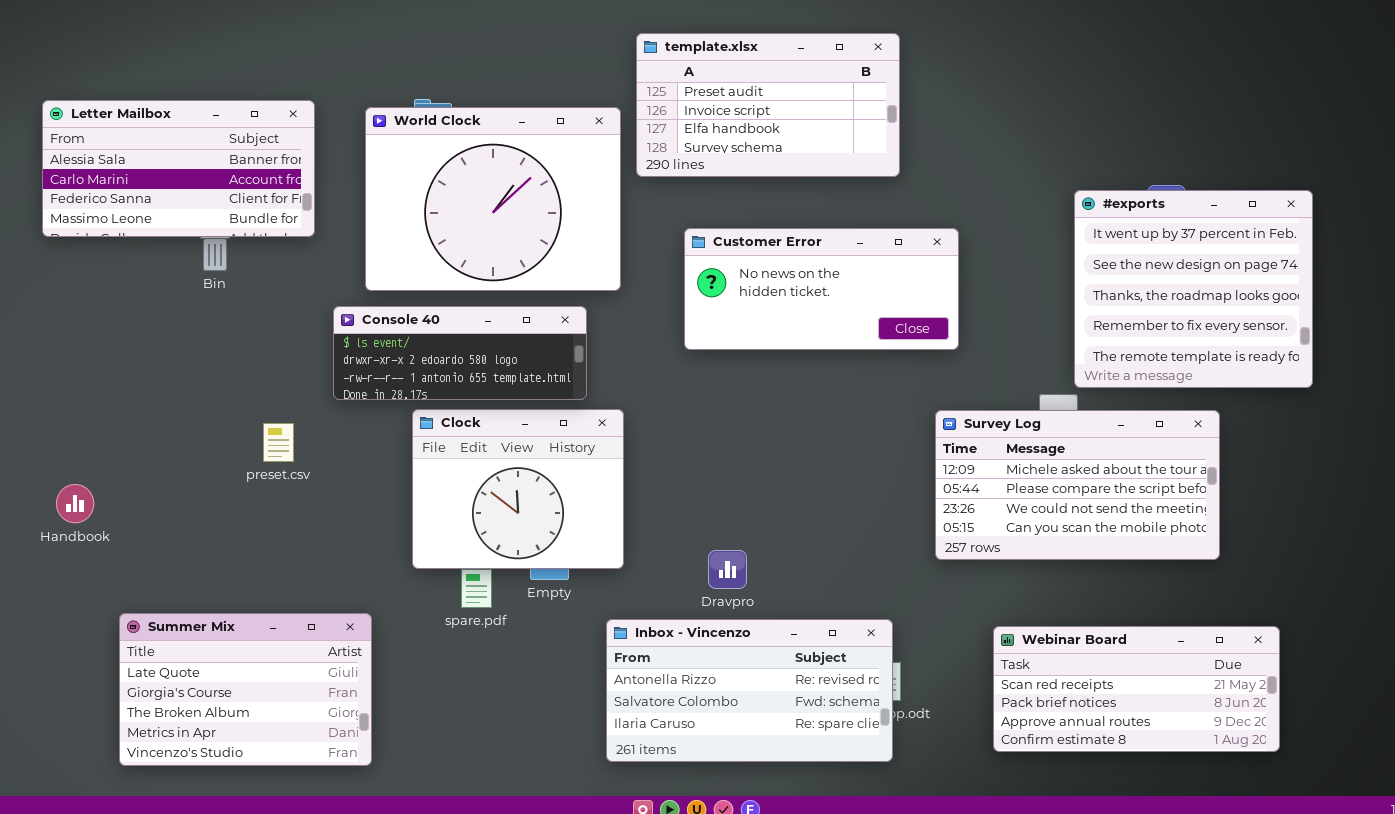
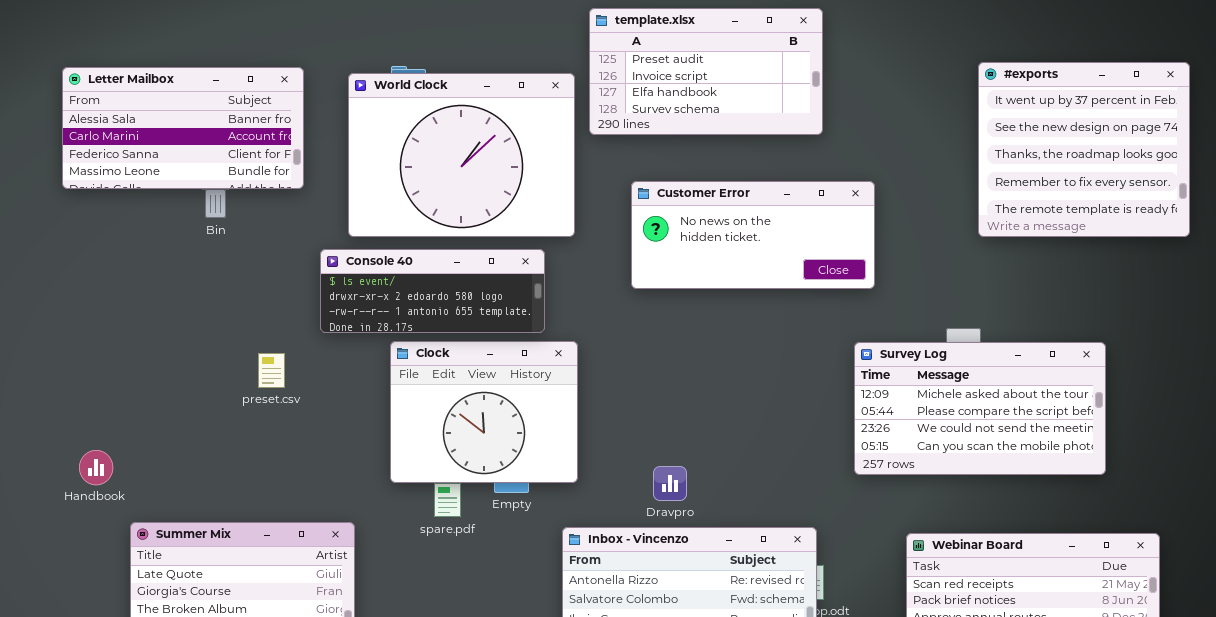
#exports: [1074,190,1313,388] -> [978,62,1190,237], moved
Handbook: [56,484,94,523] -> [79,450,113,485], moved

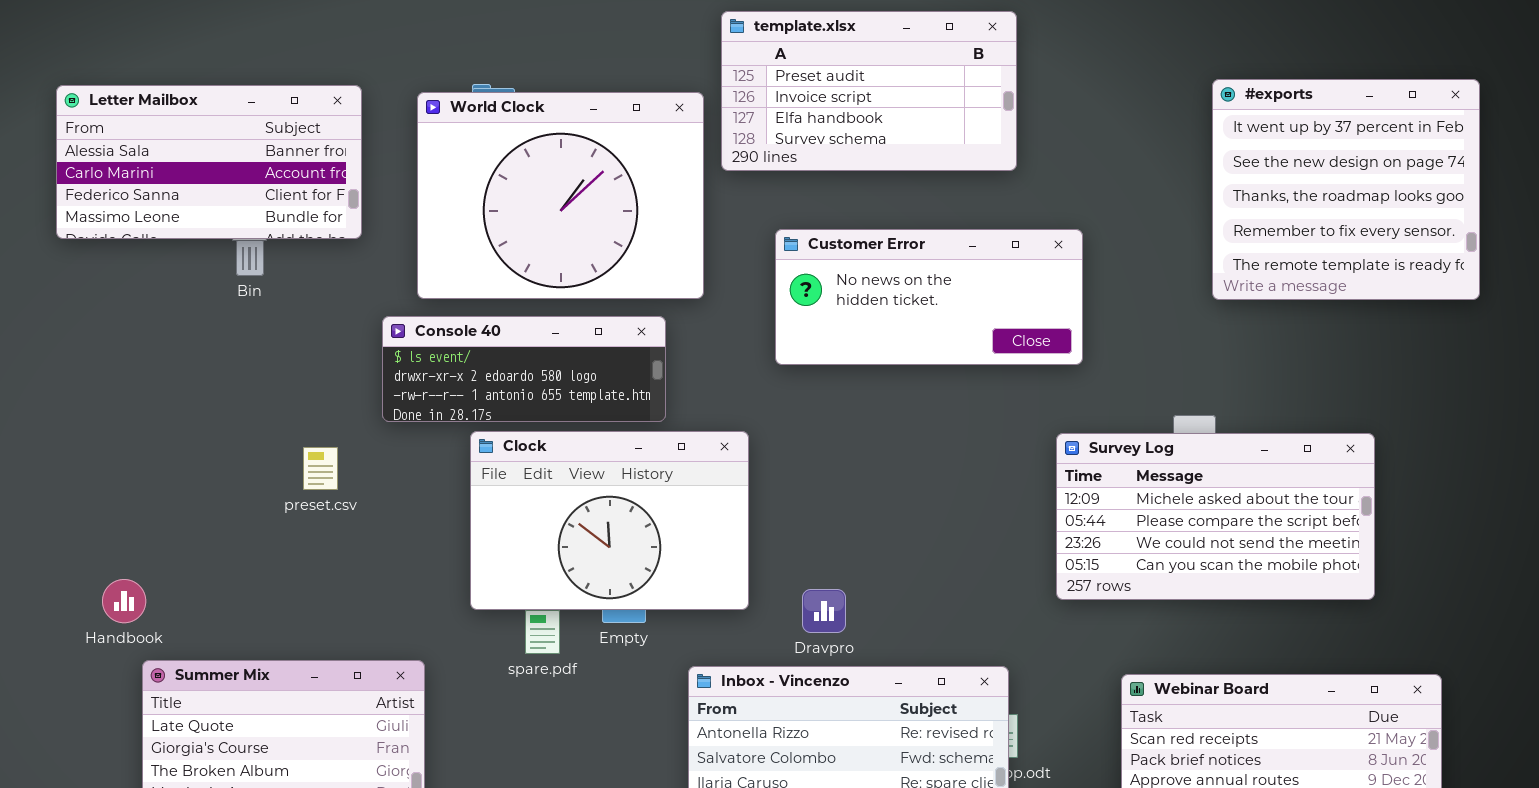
Clock: [390,341,578,483] -> [470,431,749,610], resized
Handbook: [79,450,113,485] -> [102,579,146,623], moved

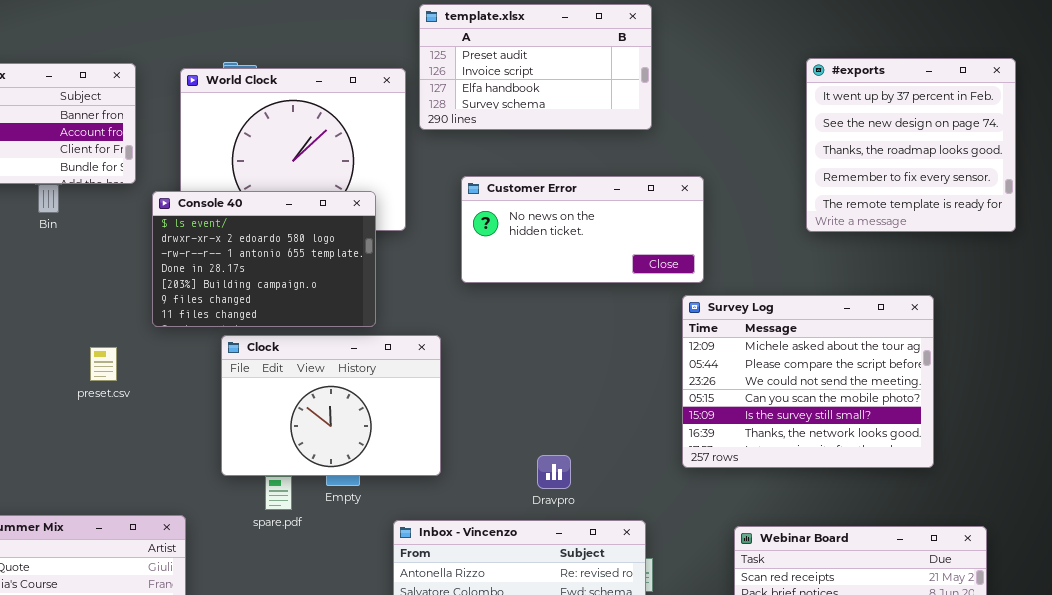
Console 40: [382,316,666,422] -> [152,191,376,327], resized
Survey Log: [1056,433,1375,600] -> [682,295,934,468], resized
Dravpro: [802,589,846,633] -> [537,455,571,489], moved

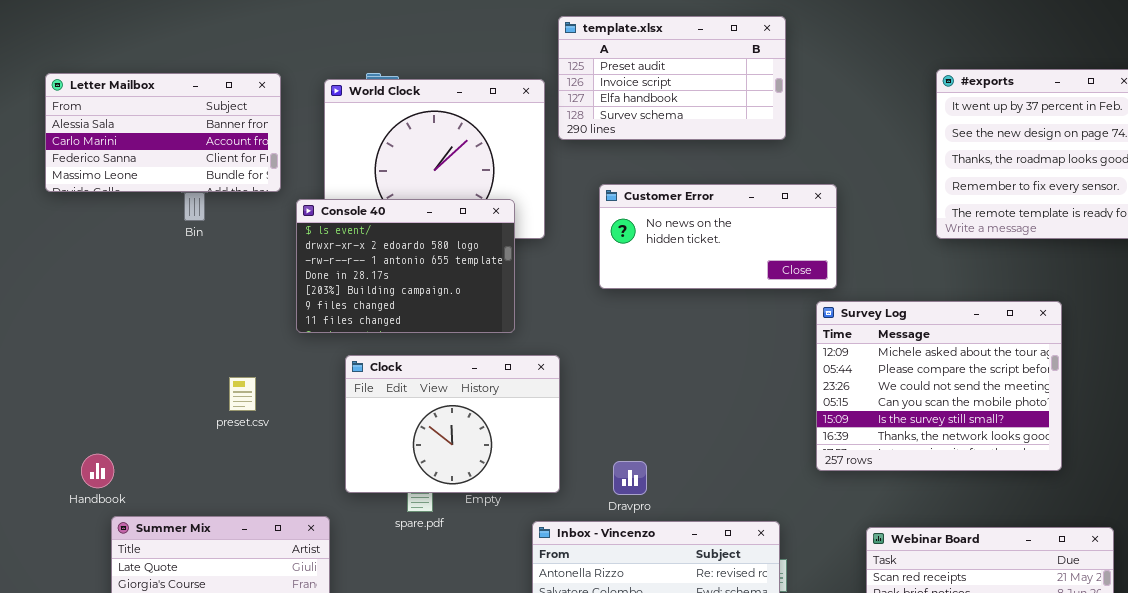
Clock: [221,335,441,476] -> [345,355,560,493], moved
preset.csv: [90,347,117,381] -> [229,377,256,411], moved
Dravpro: [537,455,571,489] -> [613,461,647,495], moved

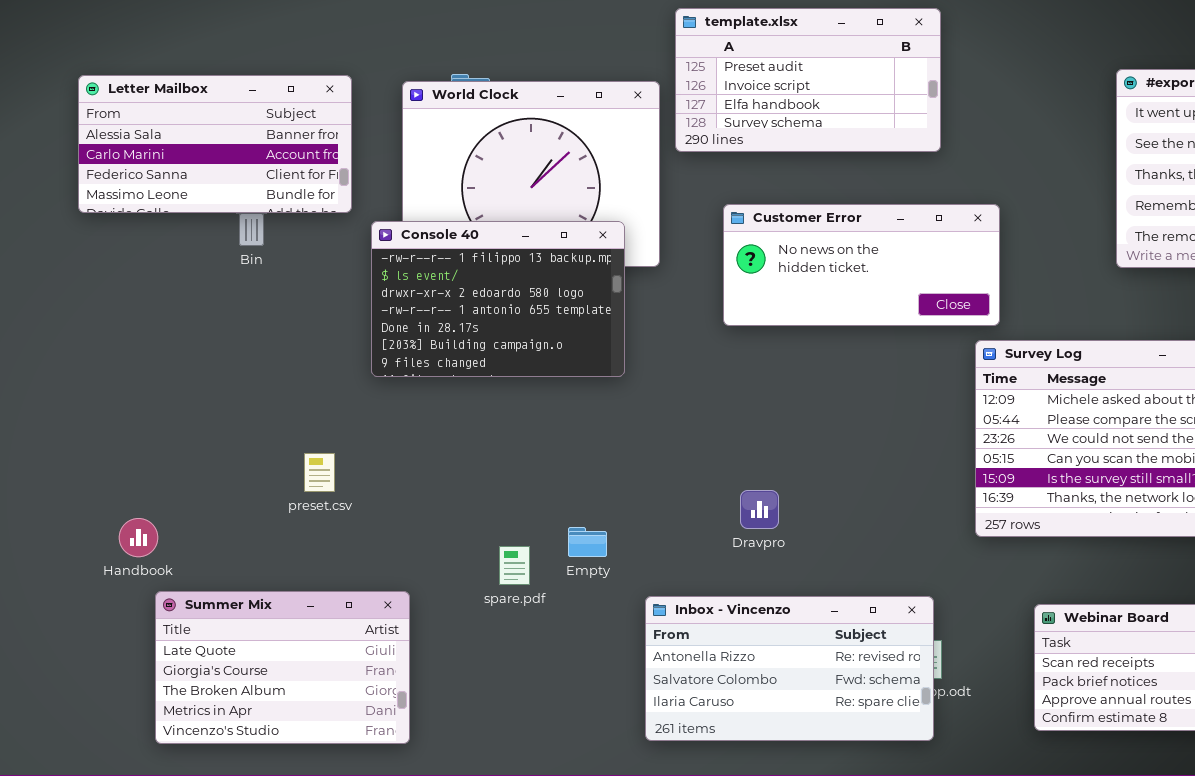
Console 40: [296,199,515,333] -> [371,221,625,377], scrolled up 1 row
Clock: [345,355,560,493] -> none, closed
preset.csv: [229,377,256,411] -> [304,453,335,492], moved
Dravpro: [613,461,647,495] -> [740,490,779,529], moved

